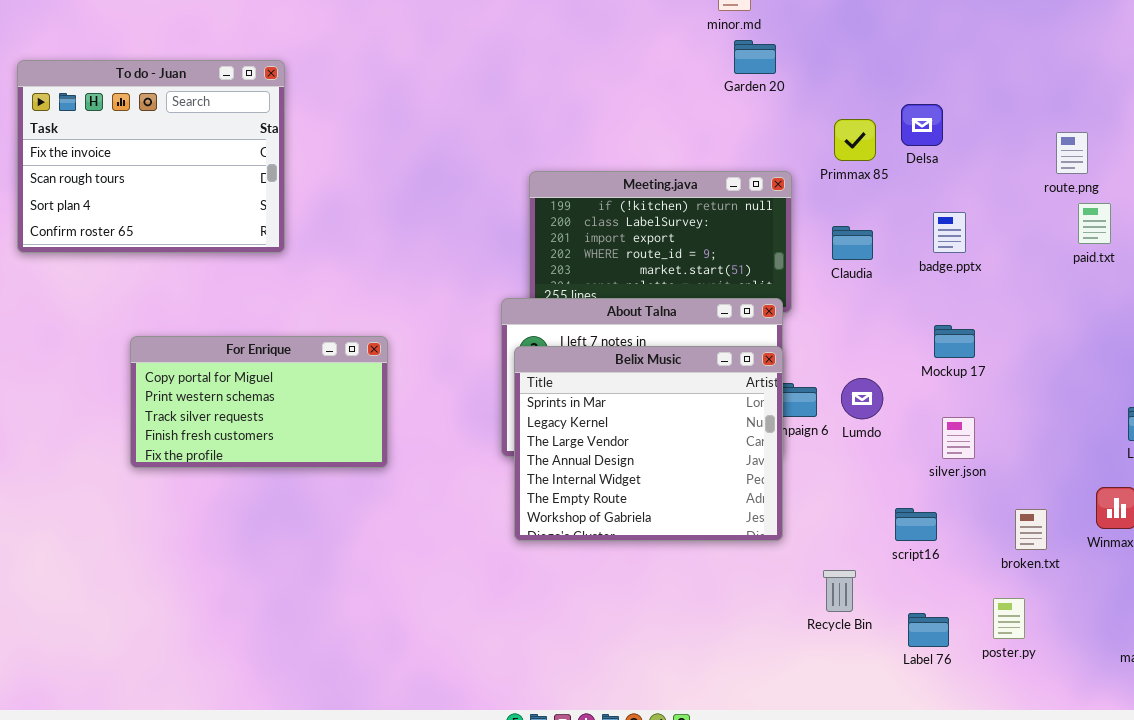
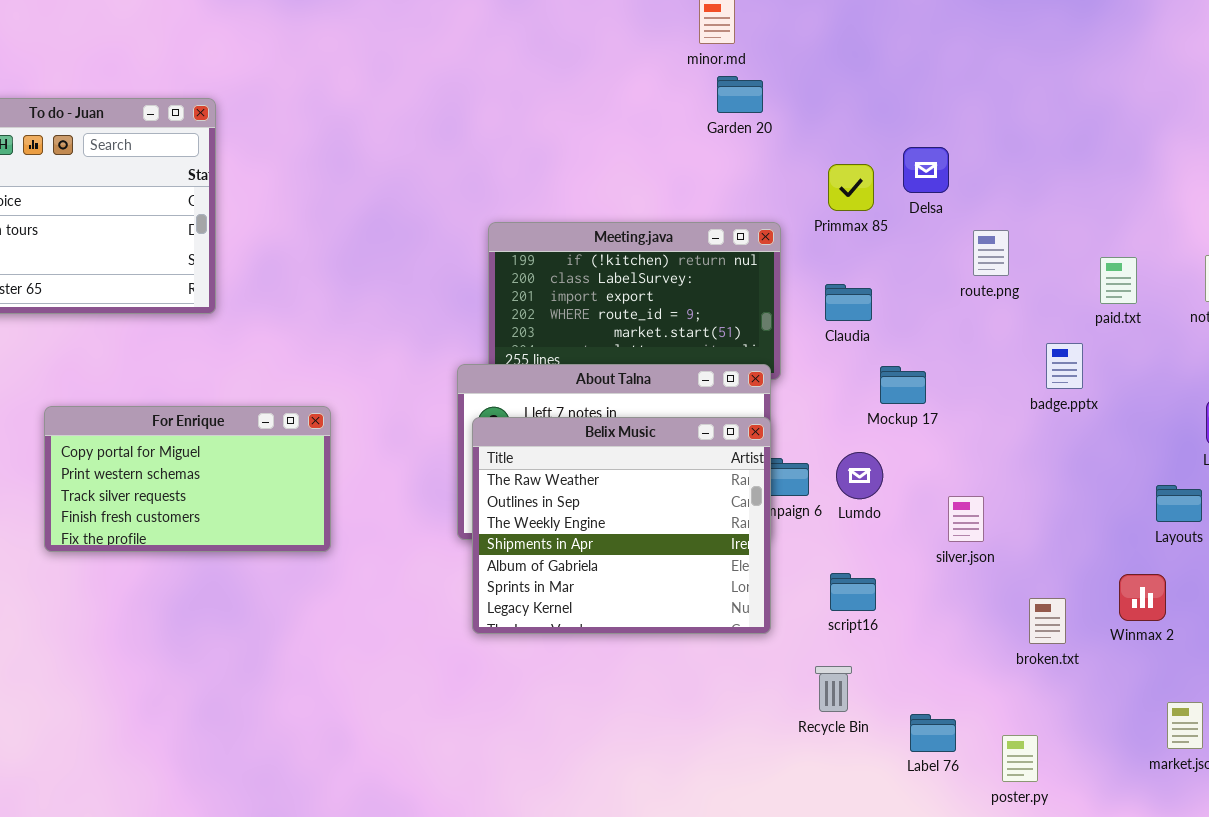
route.png: [1056,132,1088,174] -> [973,230,1009,276], moved
badge.pptx: [933,212,966,253] -> [1046,343,1083,389], moved
Mockup 17: [934,325,975,358] -> [880,366,926,404], moved
Belix Music: [514,346,783,541] -> [472,417,771,634], scrolled up 5 rows
script16: [895,508,937,541] -> [830,573,876,611], moved
poster.py: [993,598,1025,639] -> [1002,735,1038,782], moved

